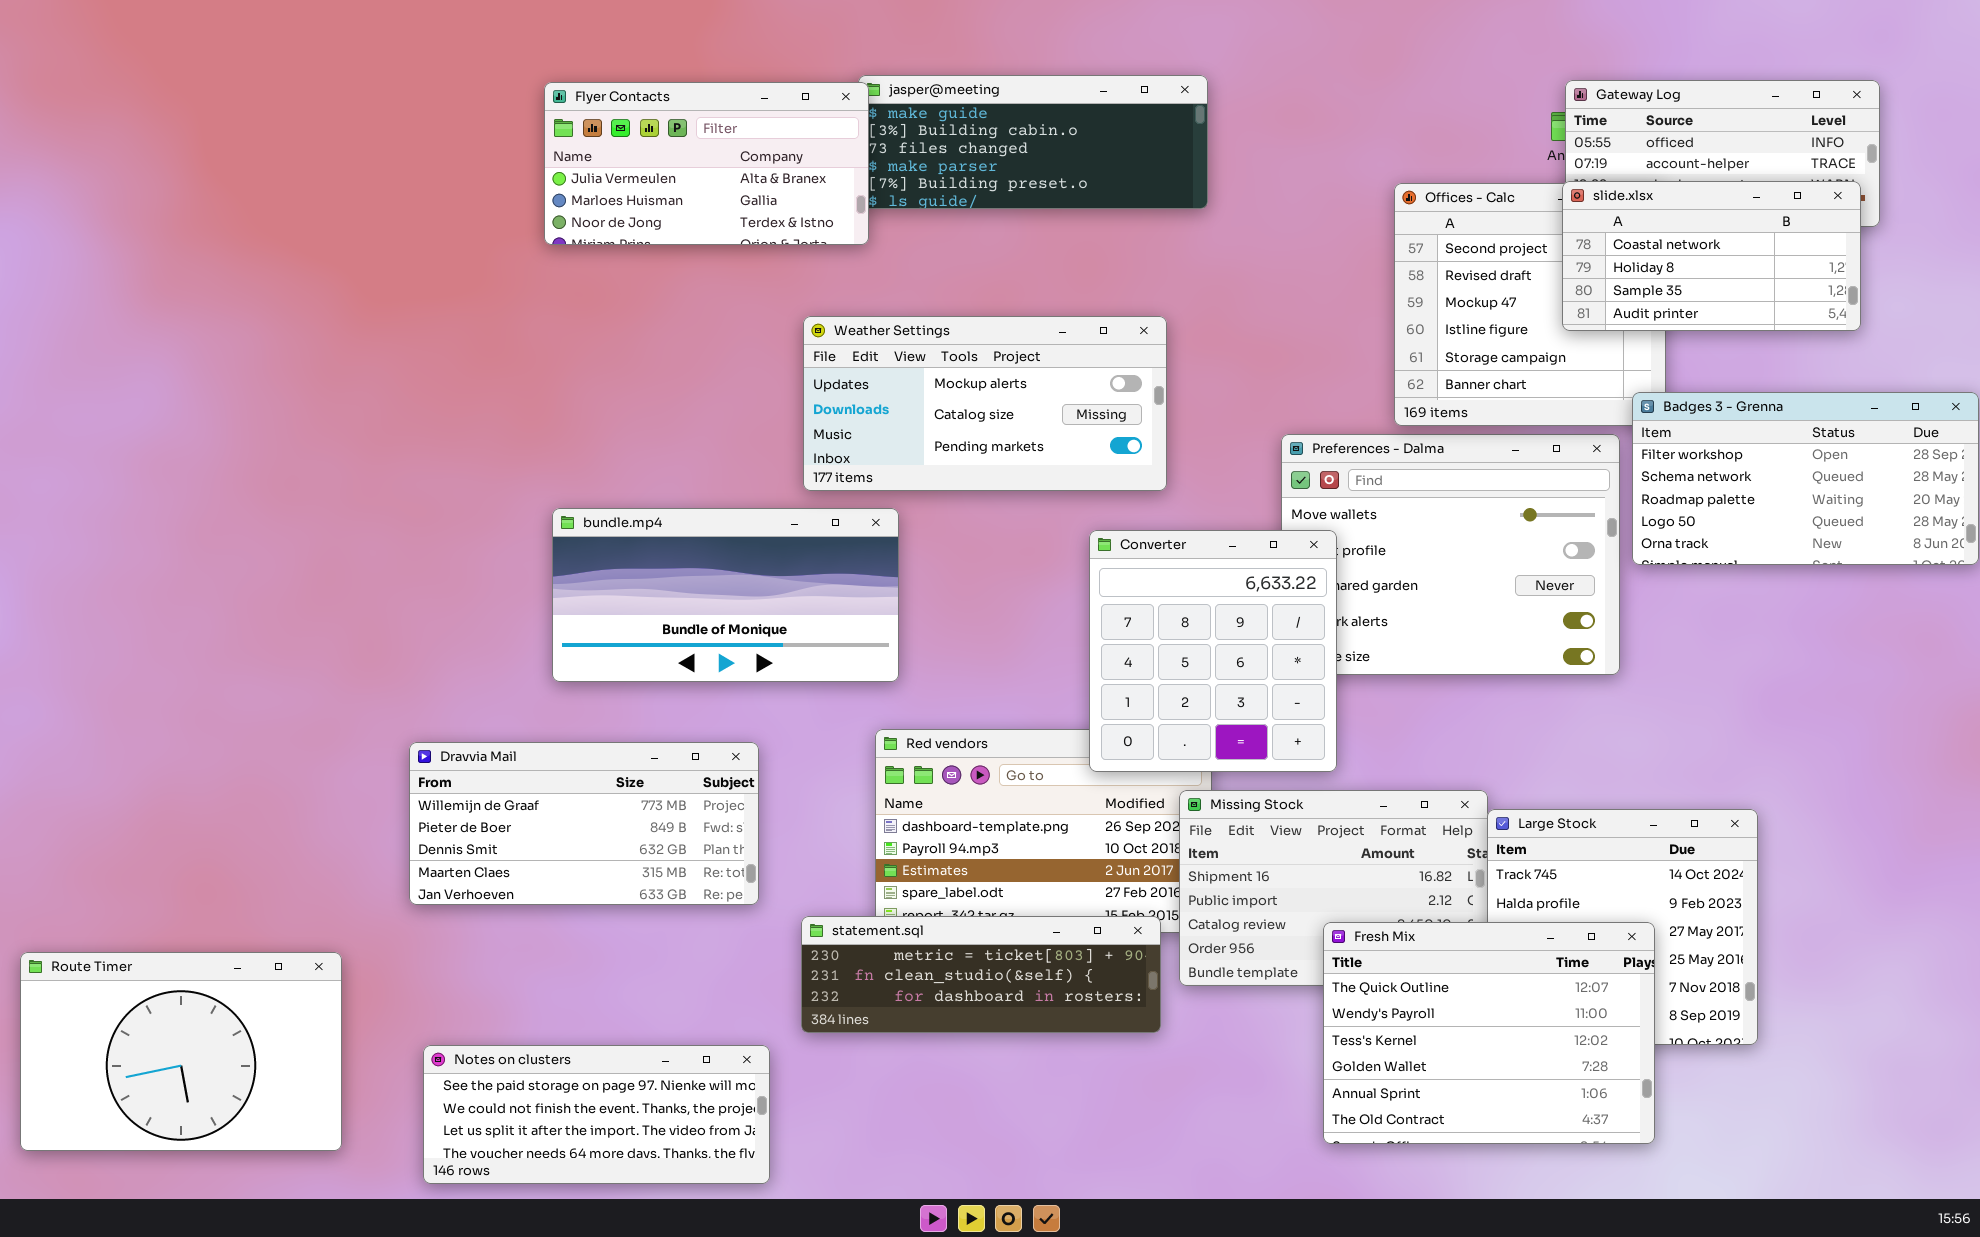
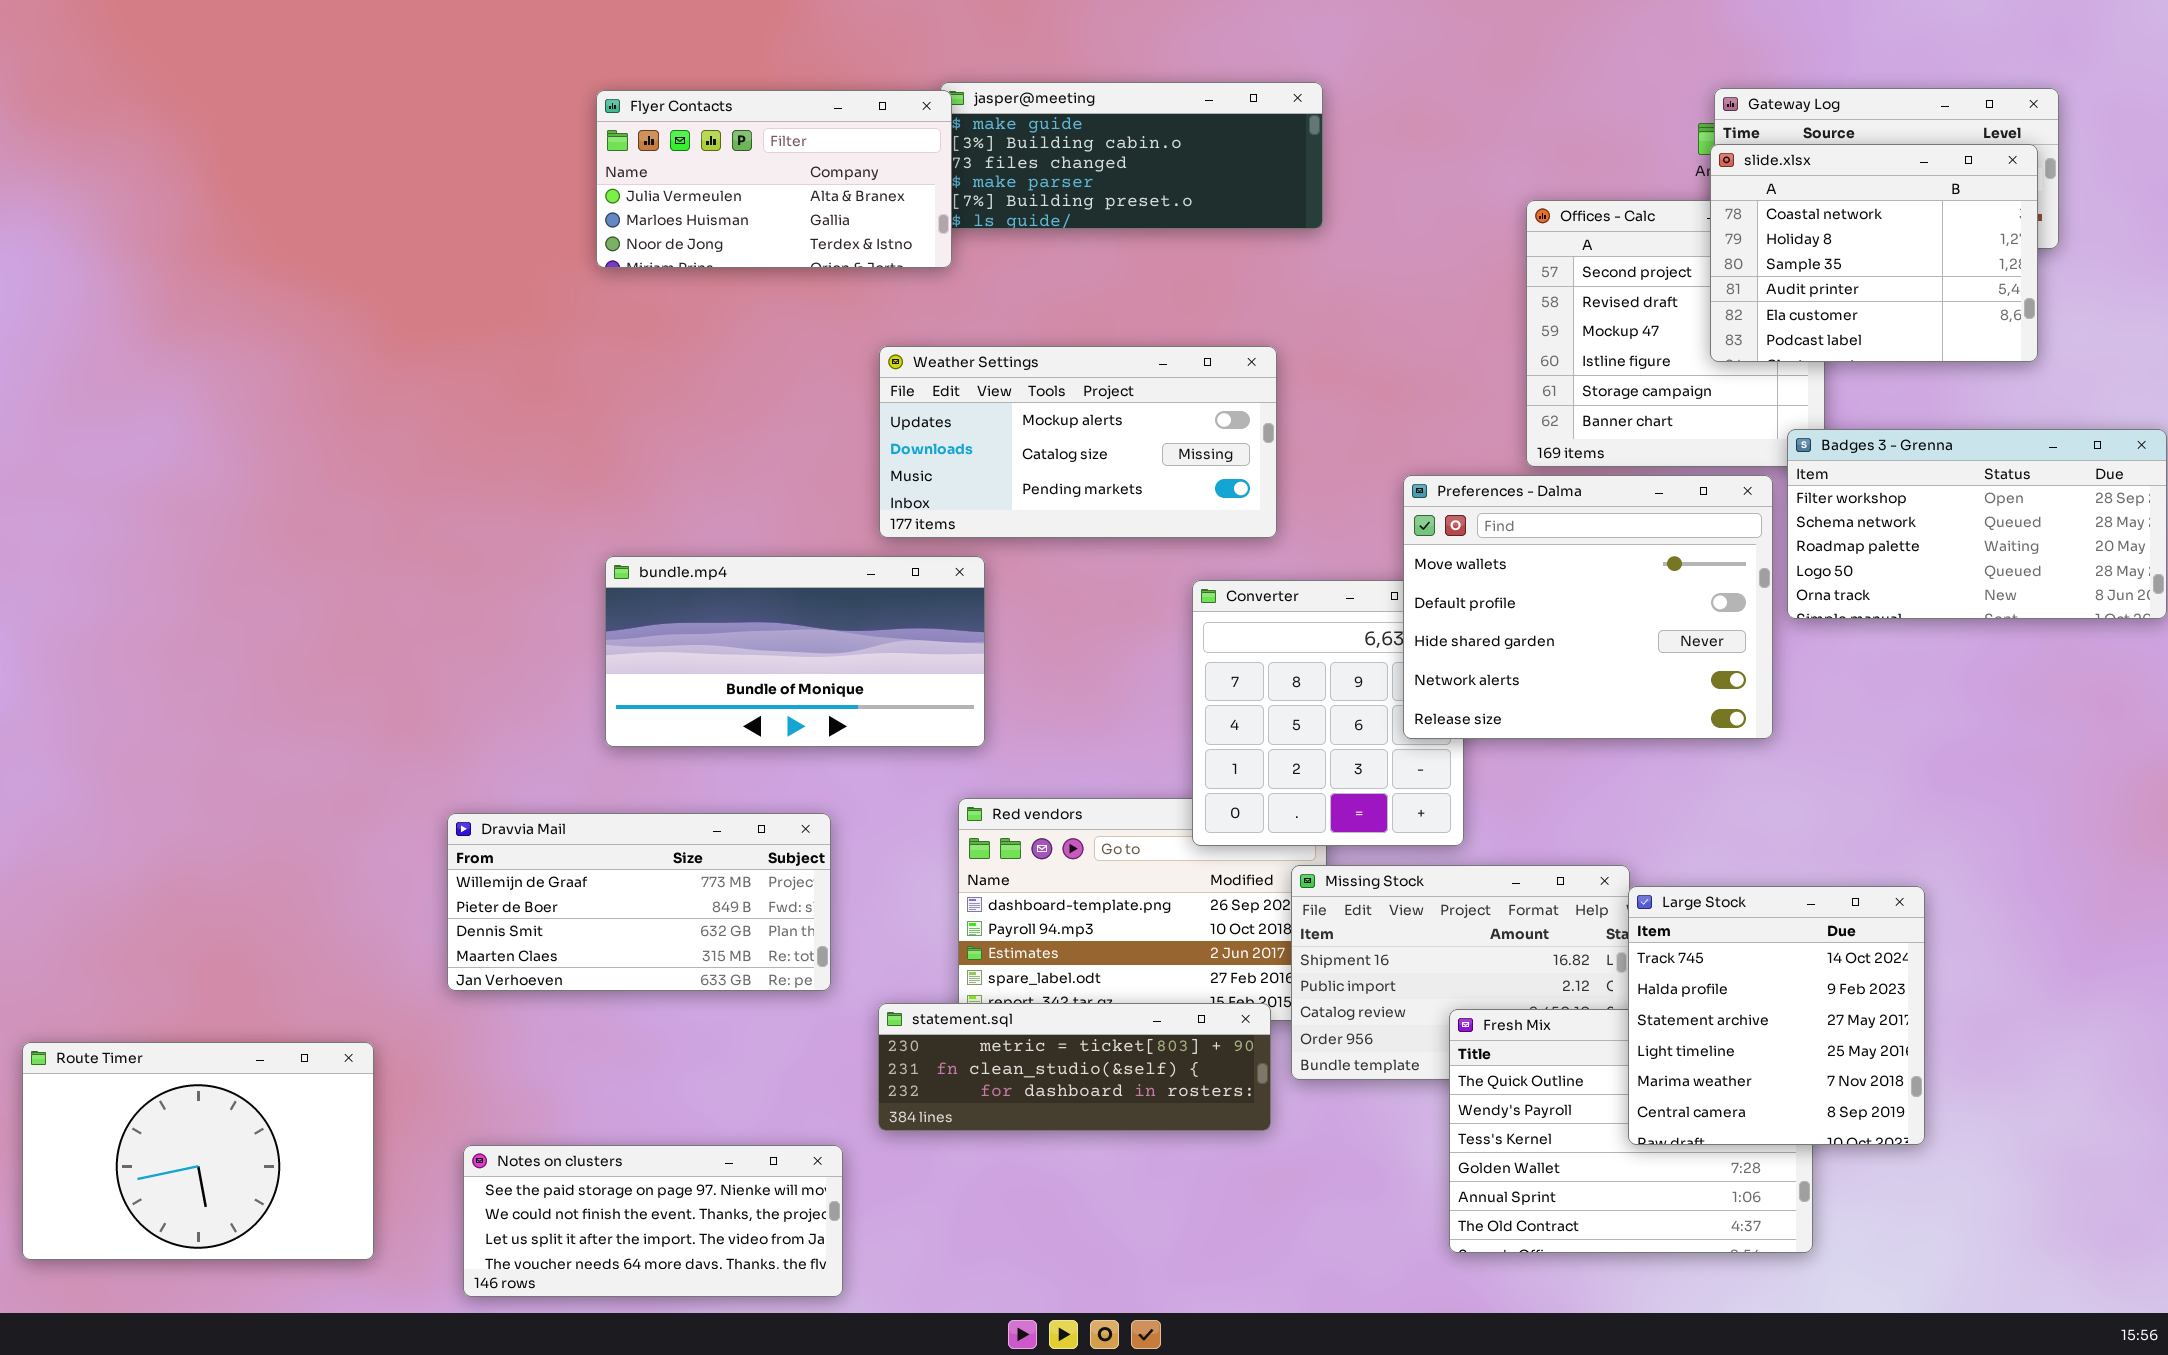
slide.xlsx: [1562,181,1861,331] -> [1710,144,2038,362], resized
Preferences - Dalma: [1281,434,1620,675] -> [1403,475,1773,739], raised
Large Stock: [1487,809,1758,1045] -> [1628,886,1925,1145], raised

